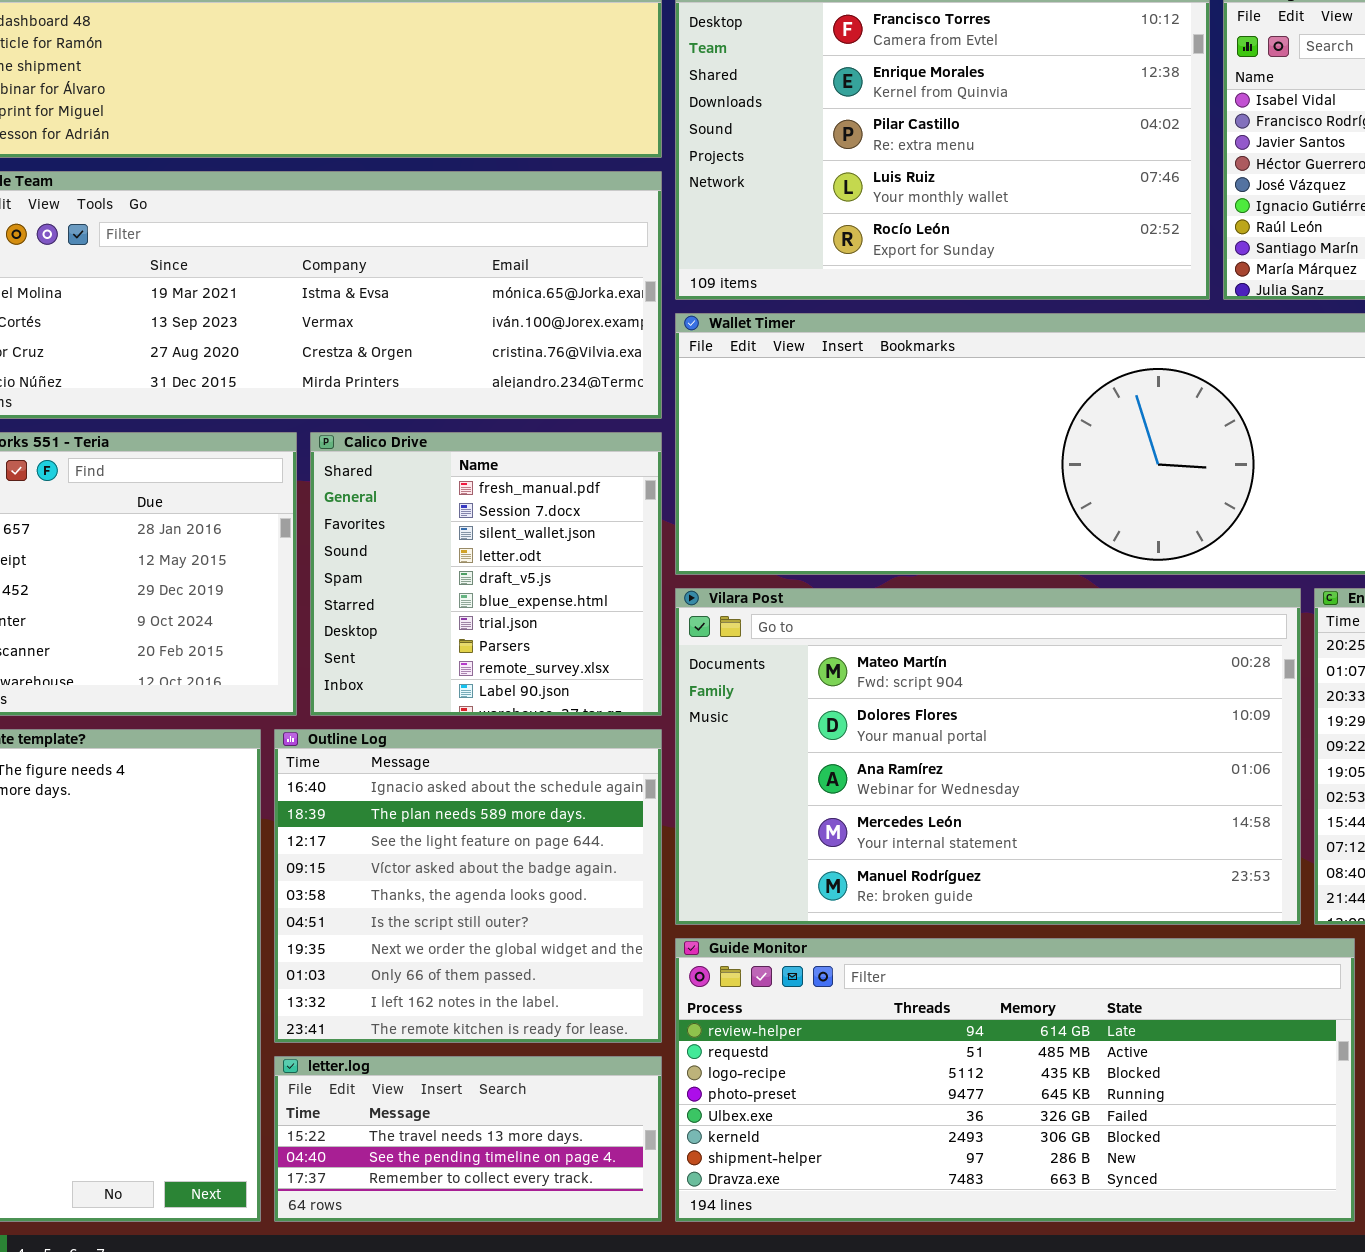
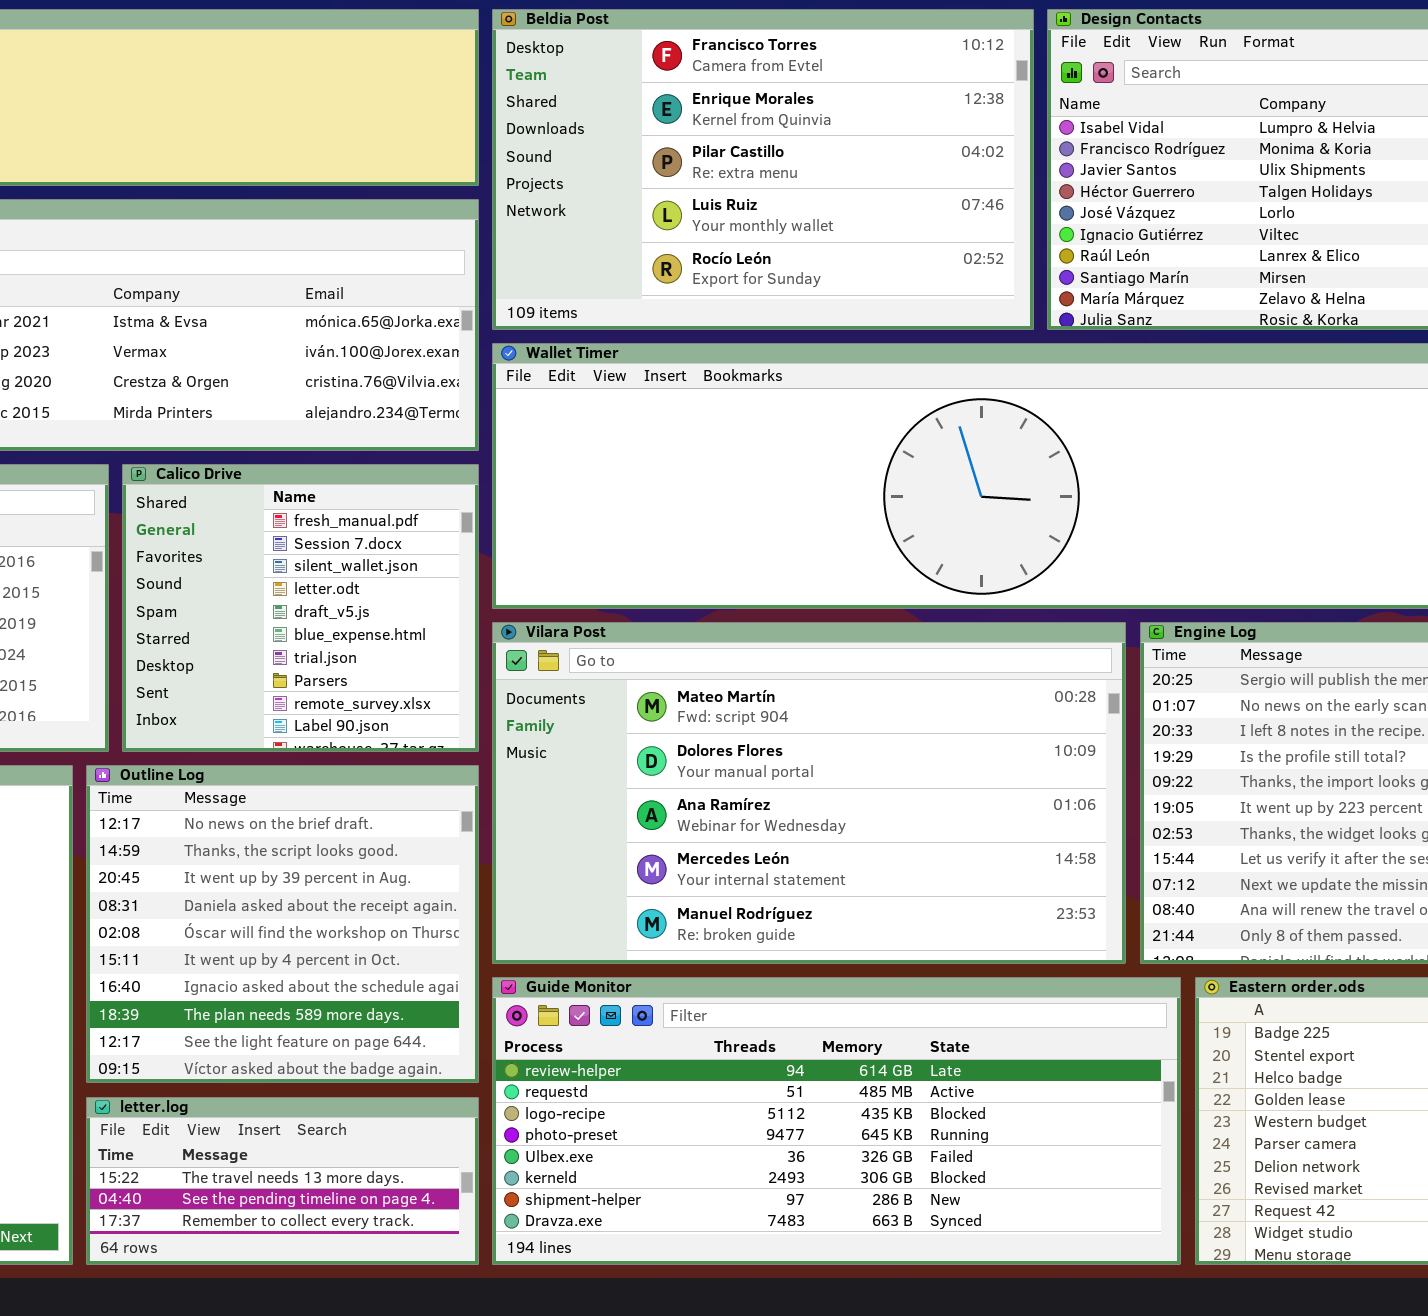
Outline Log: [274,729,662,1043] -> [86,765,479,1083], scrolled up 6 rows

